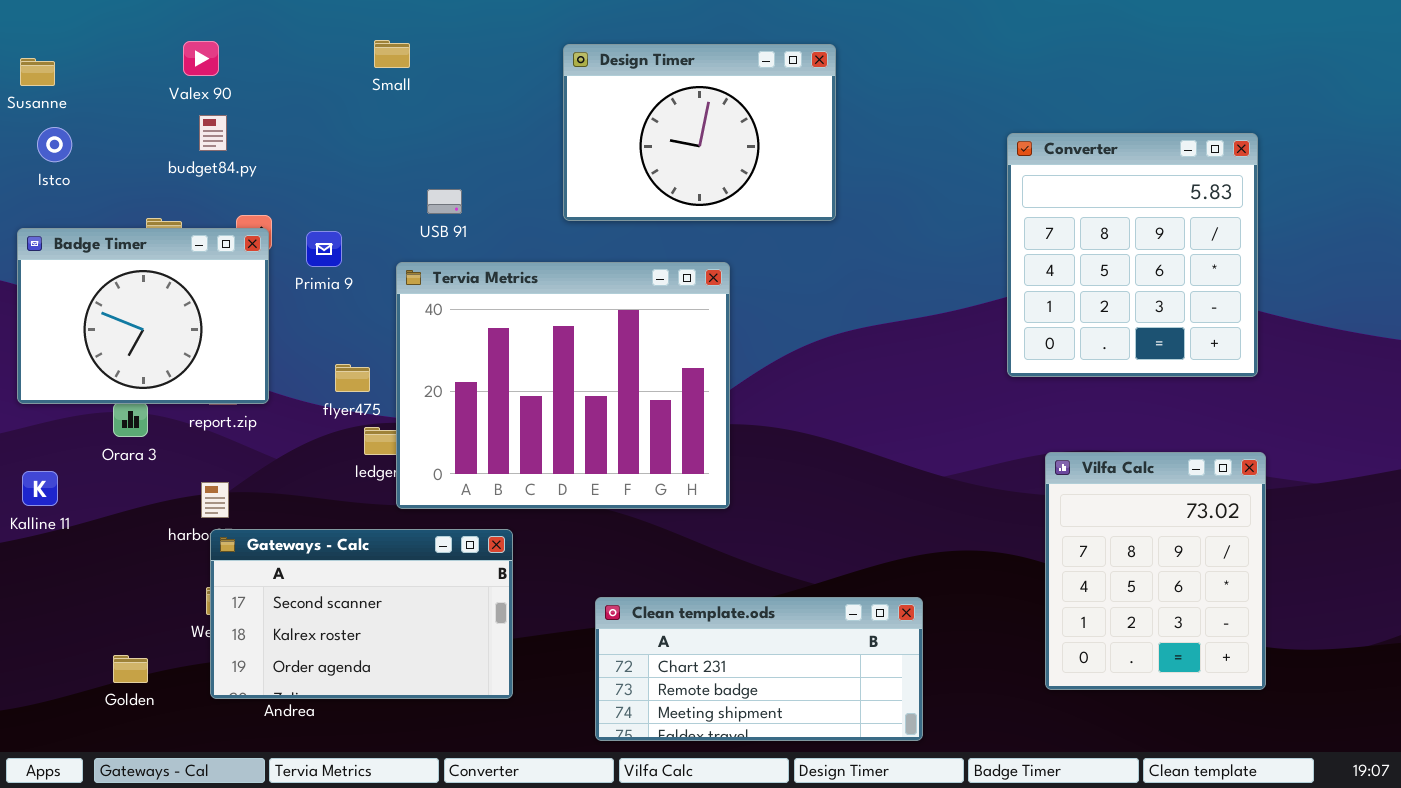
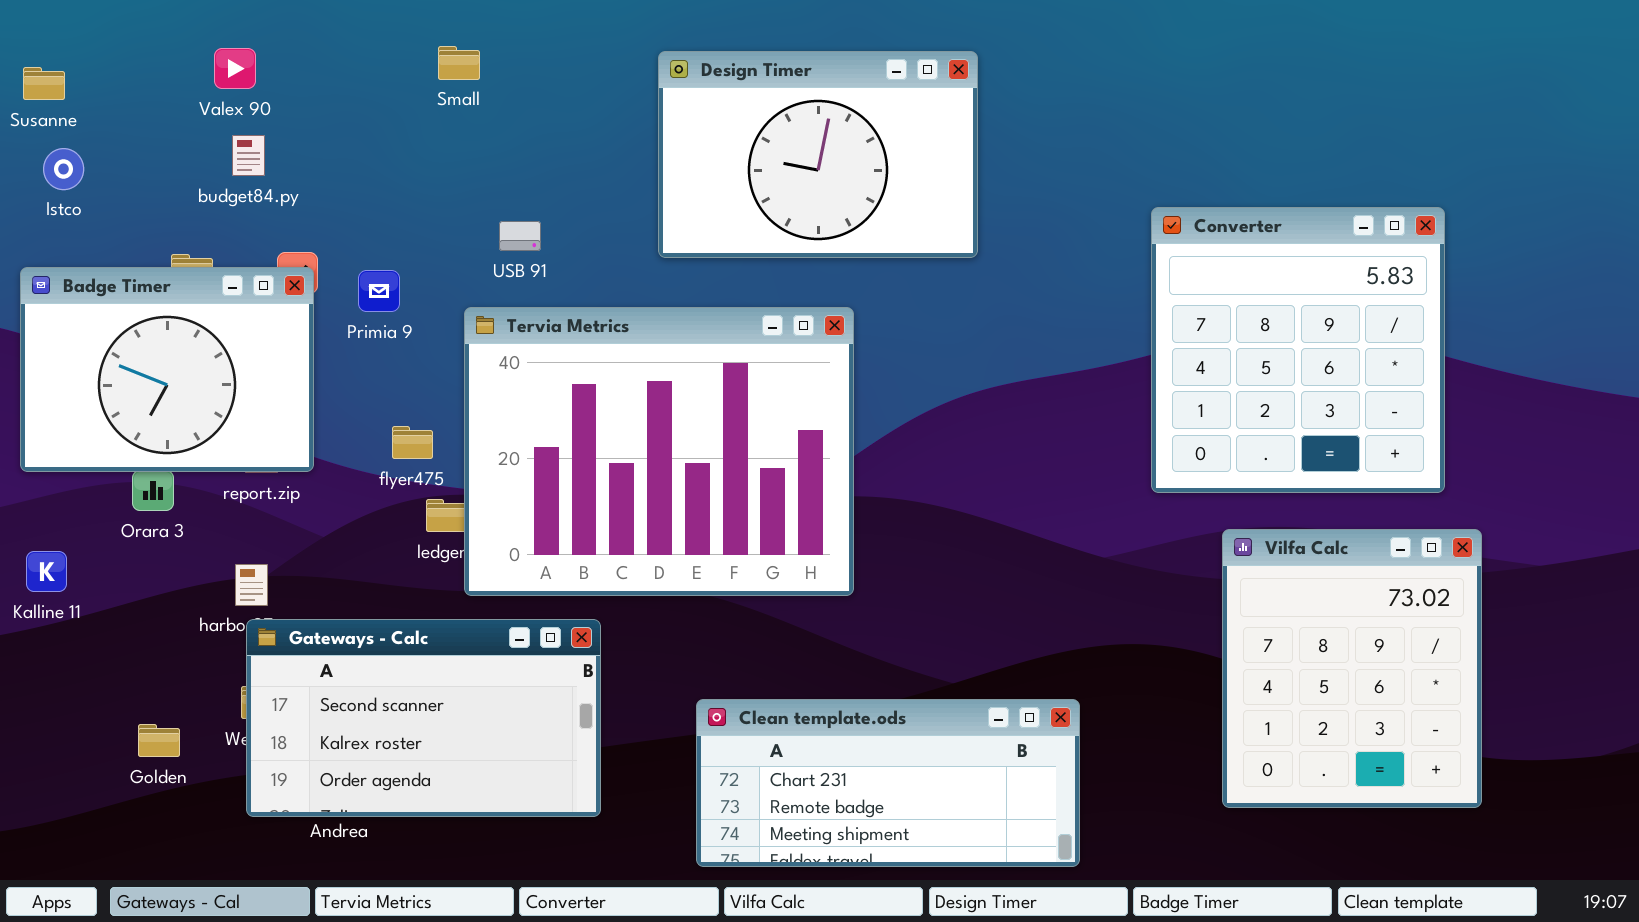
Converter: [1007,133,1258,377] -> [1151,207,1445,493], moved
Golden: [113,655,148,683] -> [138,724,180,757], moved

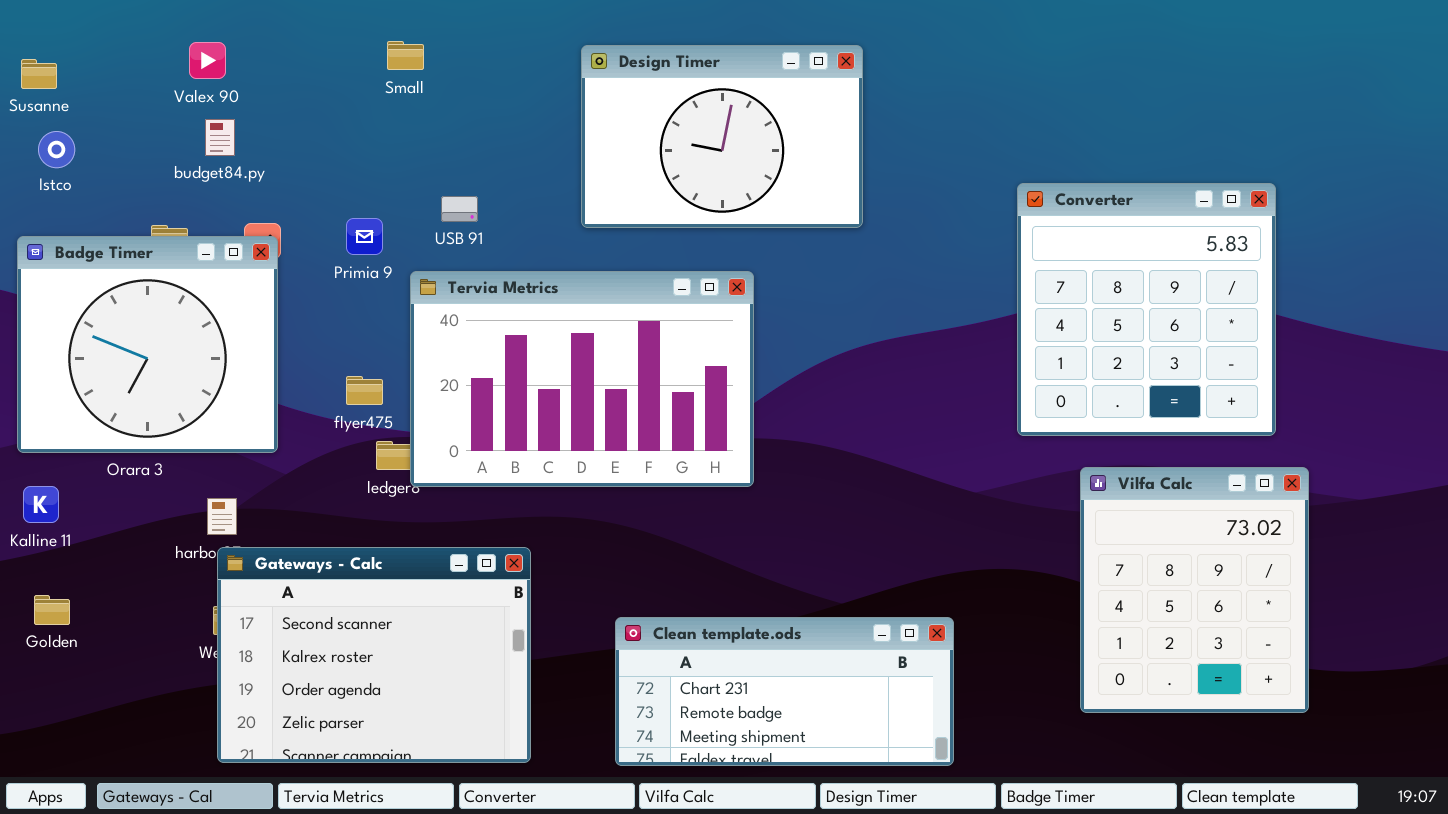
Badge Timer: [20,267,314,472] -> [17,236,278,453], resized
Primia 9: [358,270,400,312] -> [346,218,383,255], moved
Tervia Metrics: [464,307,854,596] -> [410,271,754,487], resized
Gateways - Calc: [246,619,601,817] -> [217,547,531,763], resized
Golden: [138,724,180,757] -> [34,595,70,625], moved

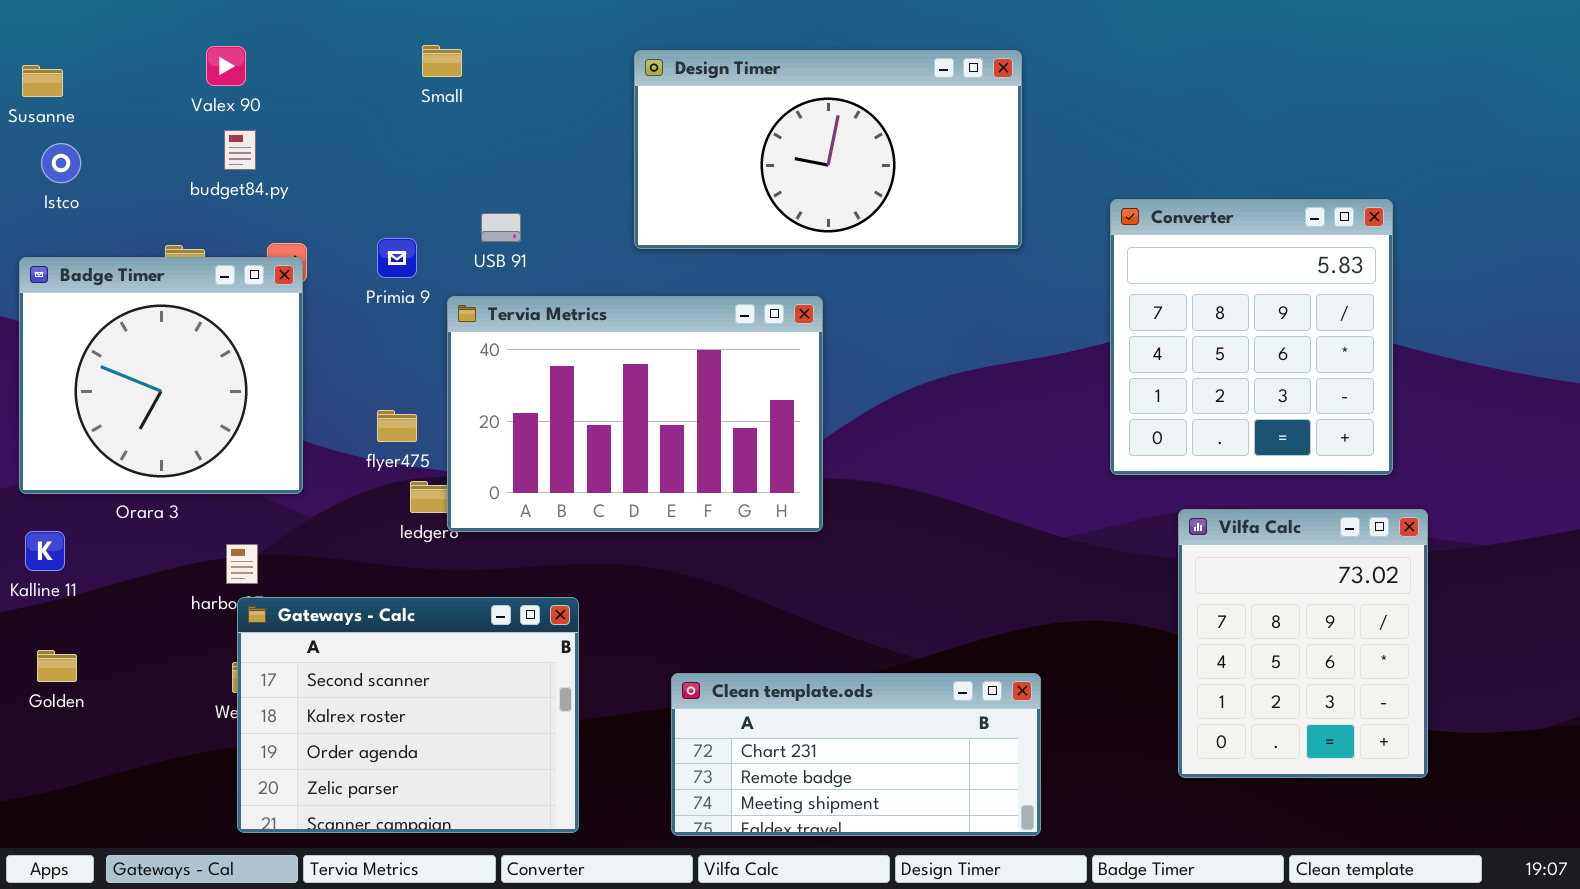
Design Timer: [581,45,863,228] -> [634,50,1022,249], resized

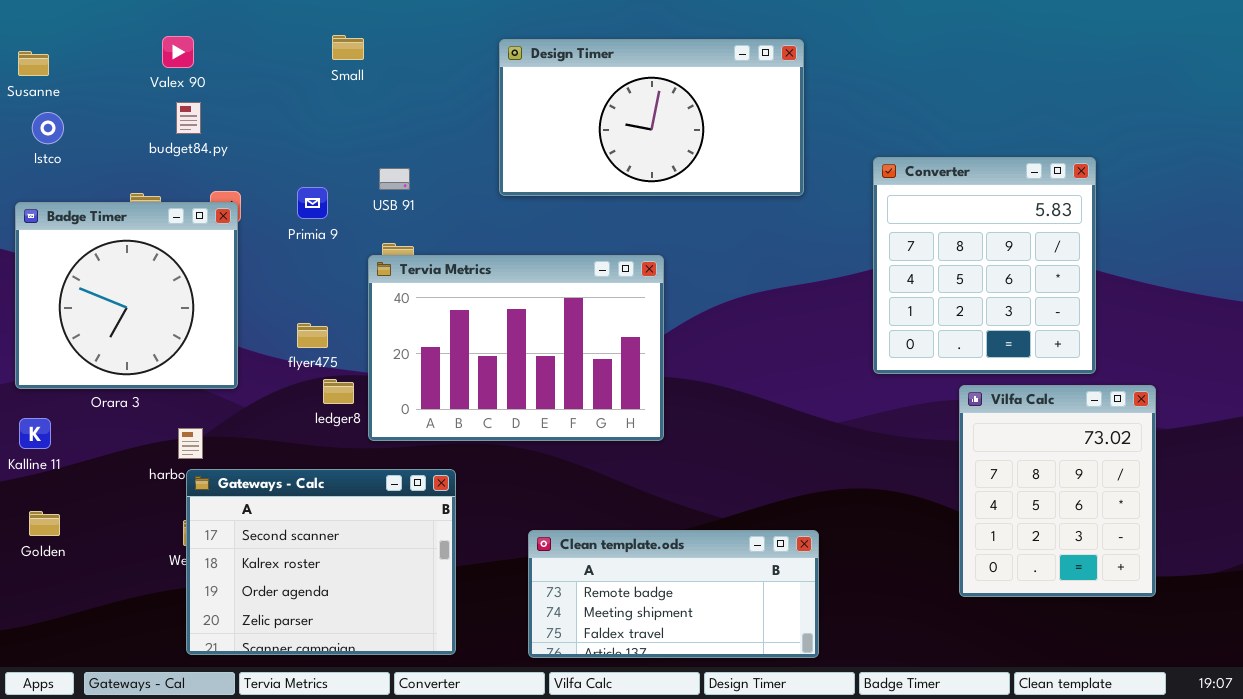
Tervia Metrics: [447,296,823,532] -> [368,255,664,441], moved
Vilfa Calc: [1178,509,1428,778] -> [959,385,1156,597], moved
Clean template.ods: [671,673,1041,836] -> [528,530,819,658], scrolled down 1 row

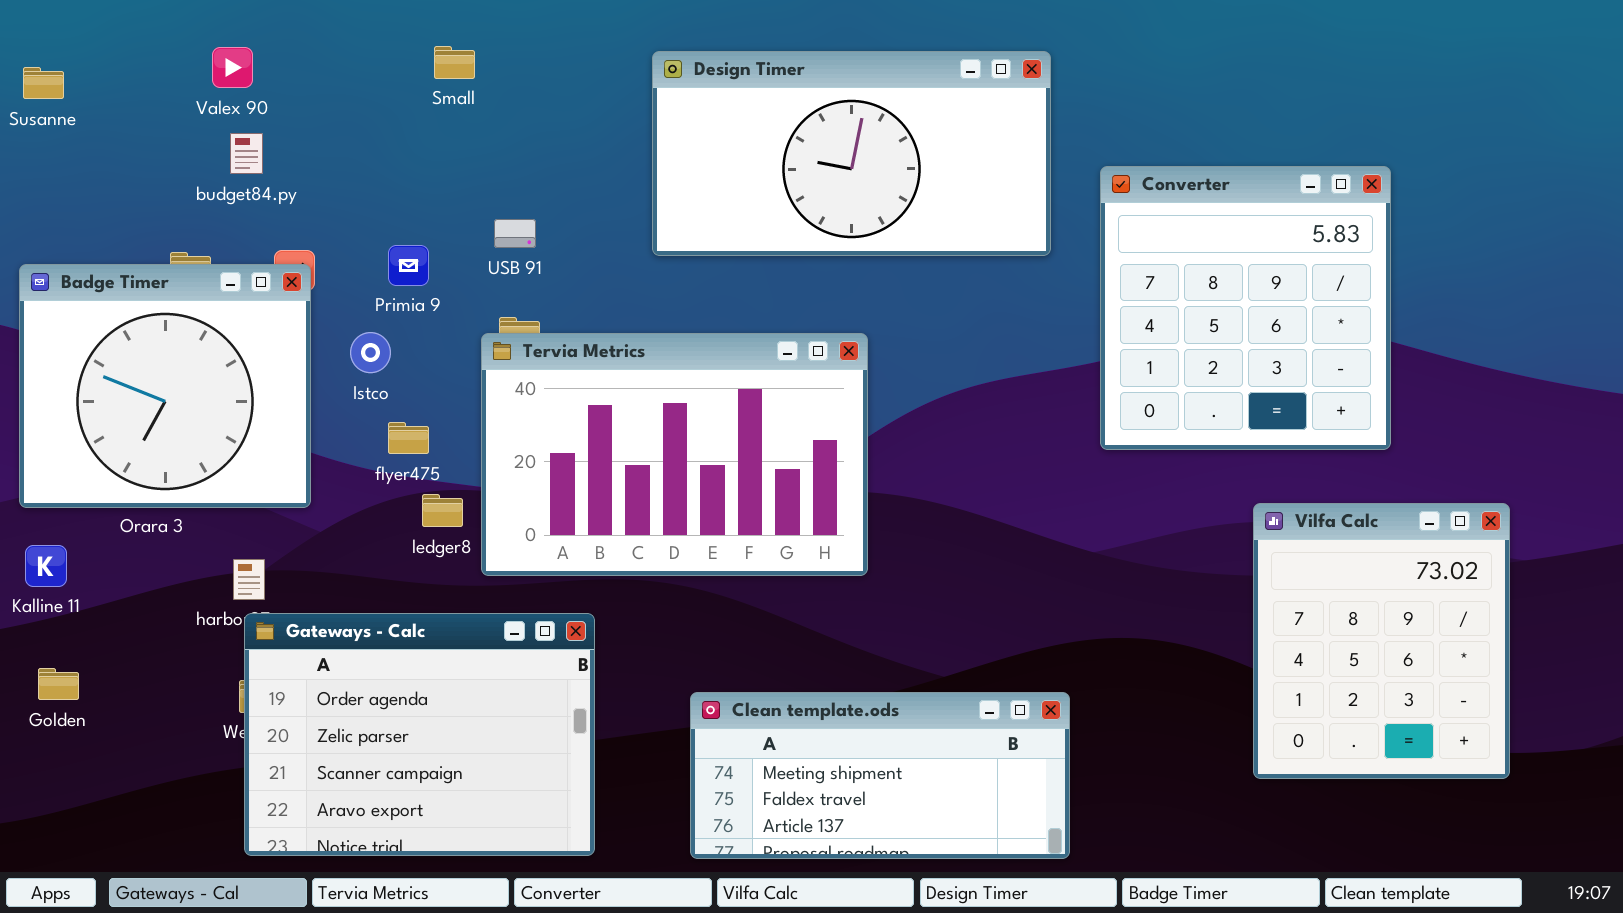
Istco: [32,112,64,144] -> [350,332,391,373], moved
Converter: [873,157,1096,374] -> [1100,166,1391,450], moved
Gateways - Calc: [186,469,456,655] -> [244,613,595,856], scrolled down 2 rows
Clean template.ods: [528,530,819,658] -> [690,692,1070,859], scrolled down 1 row

